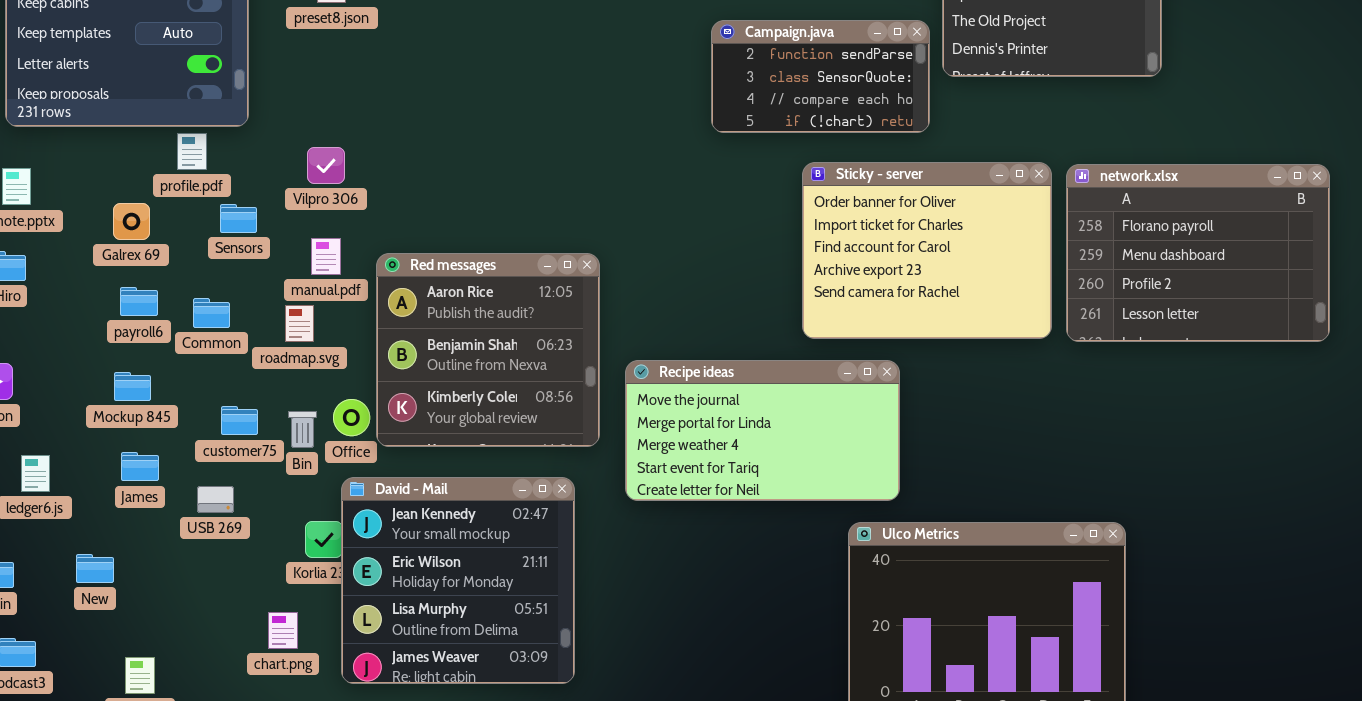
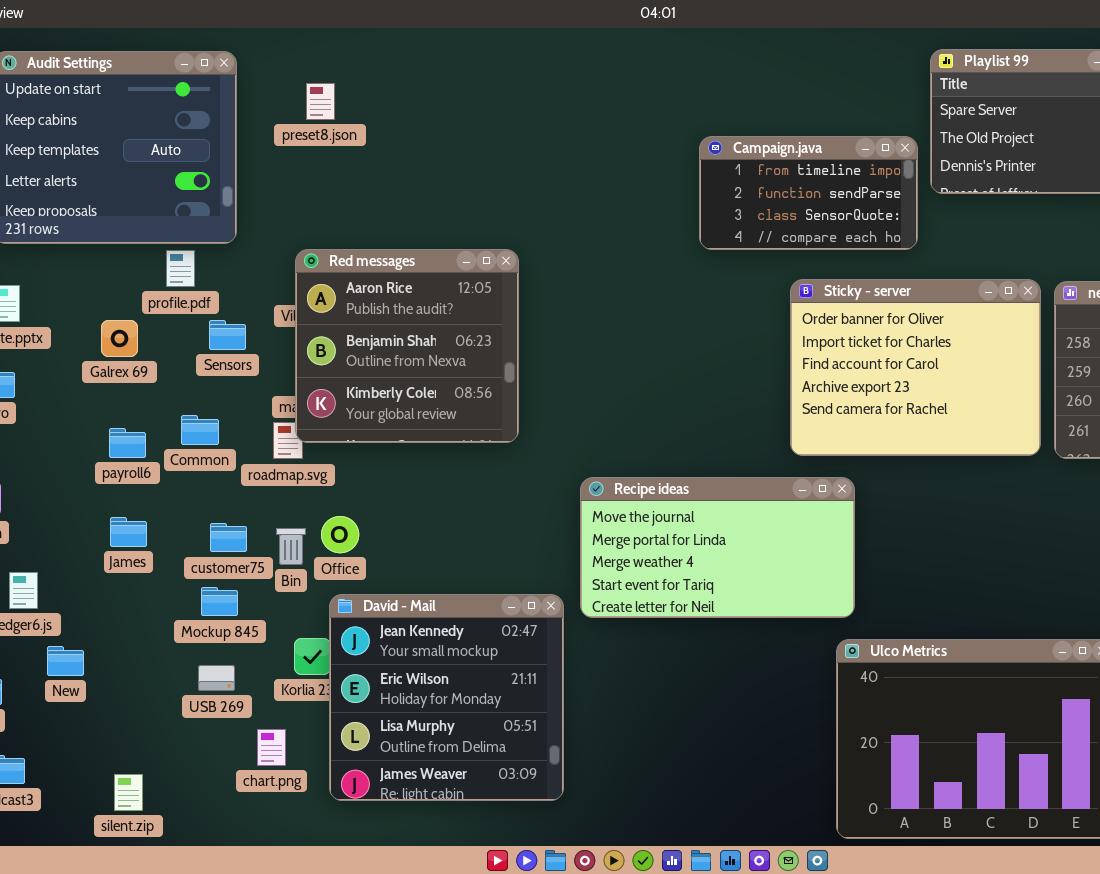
Campaign.java: [711,20,930,133] -> [699,136,918,250], scrolled up 1 row
Red messages: [376,253,600,447] -> [295,249,519,443], moved
payroll6: [120,287,158,316] -> [109,428,146,458], moved
Recipe ideas: [625,360,900,501] -> [580,477,855,618], moved
Mockup 845: [114,372,151,401] -> [201,587,238,616], moved
James: [121,452,159,481] -> [110,517,147,547], moved
USB 269: [197,486,234,513] -> [198,665,235,691], moved
New: [76,554,114,583] -> [47,646,84,676], moved

